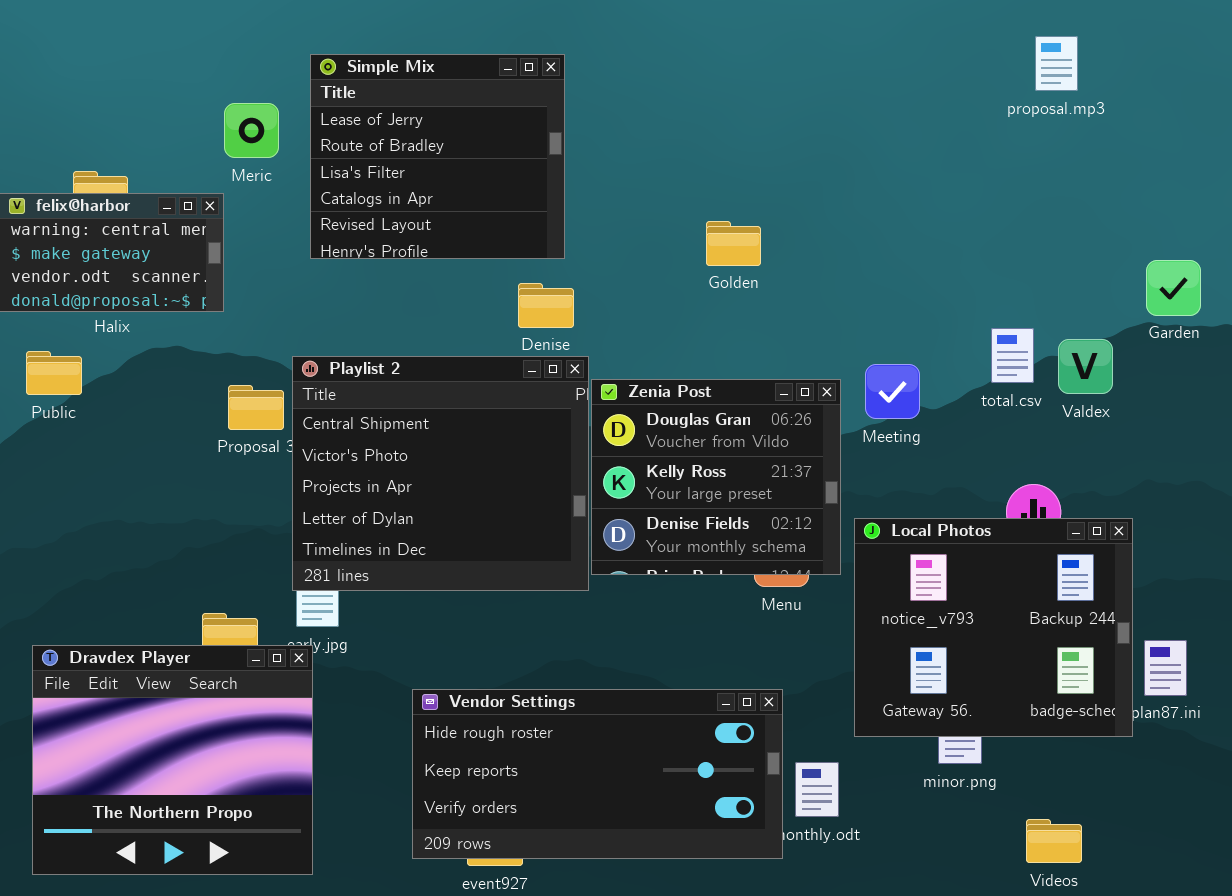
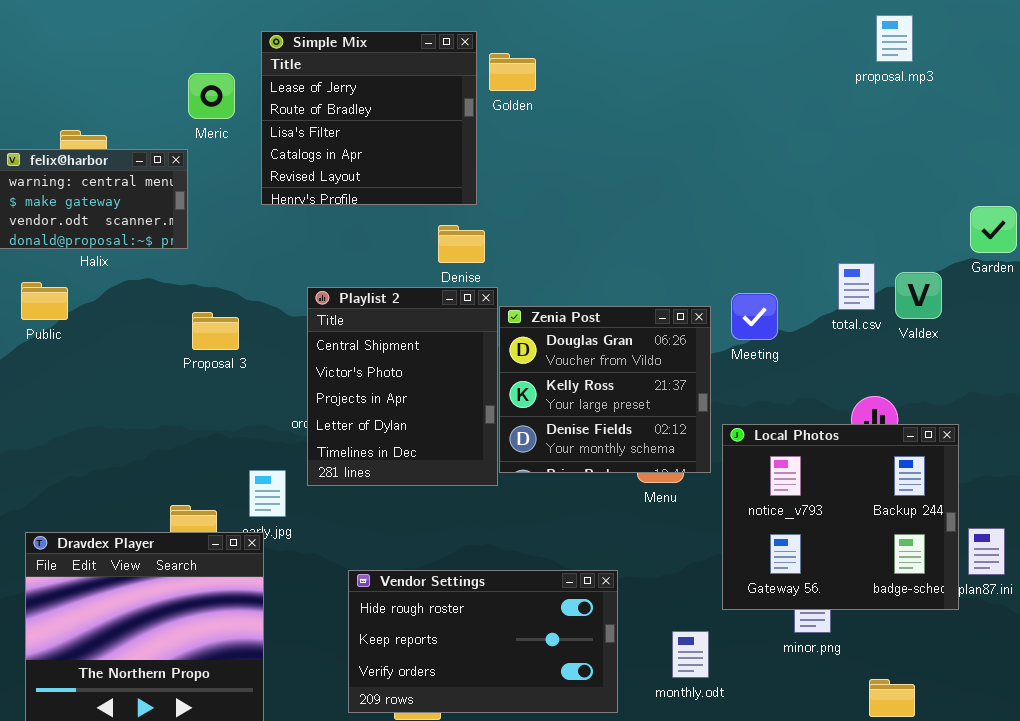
Golden: [706,221,761,266] -> [489,53,536,91], moved
Playlist 2: [292,356,589,591] -> [307,287,498,486], resized
Vendor Settings: [412,689,783,859] -> [348,570,618,713], resized

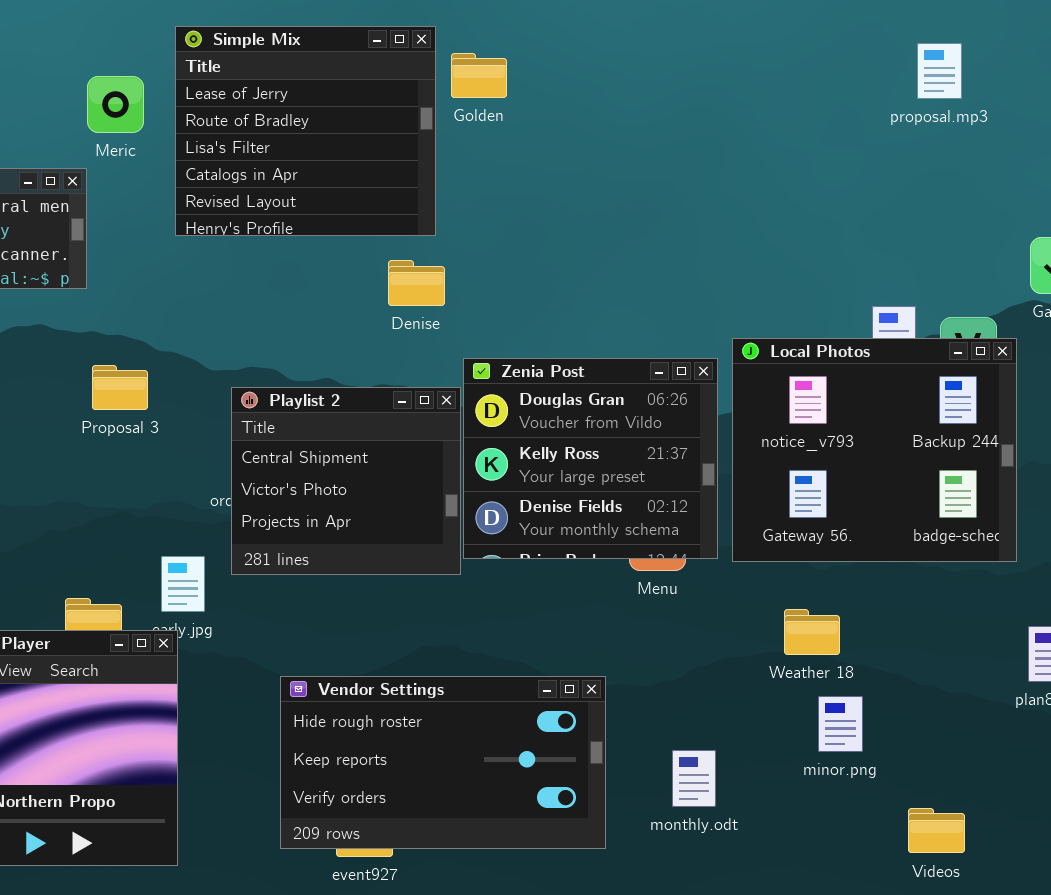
proposal.mp3: [876,15,913,62] -> [917,43,962,99], moved
Playlist 2: [307,287,498,486] -> [231,387,461,575], resized
Local Photos: [722,424,959,610] -> [732,338,1017,562], moved

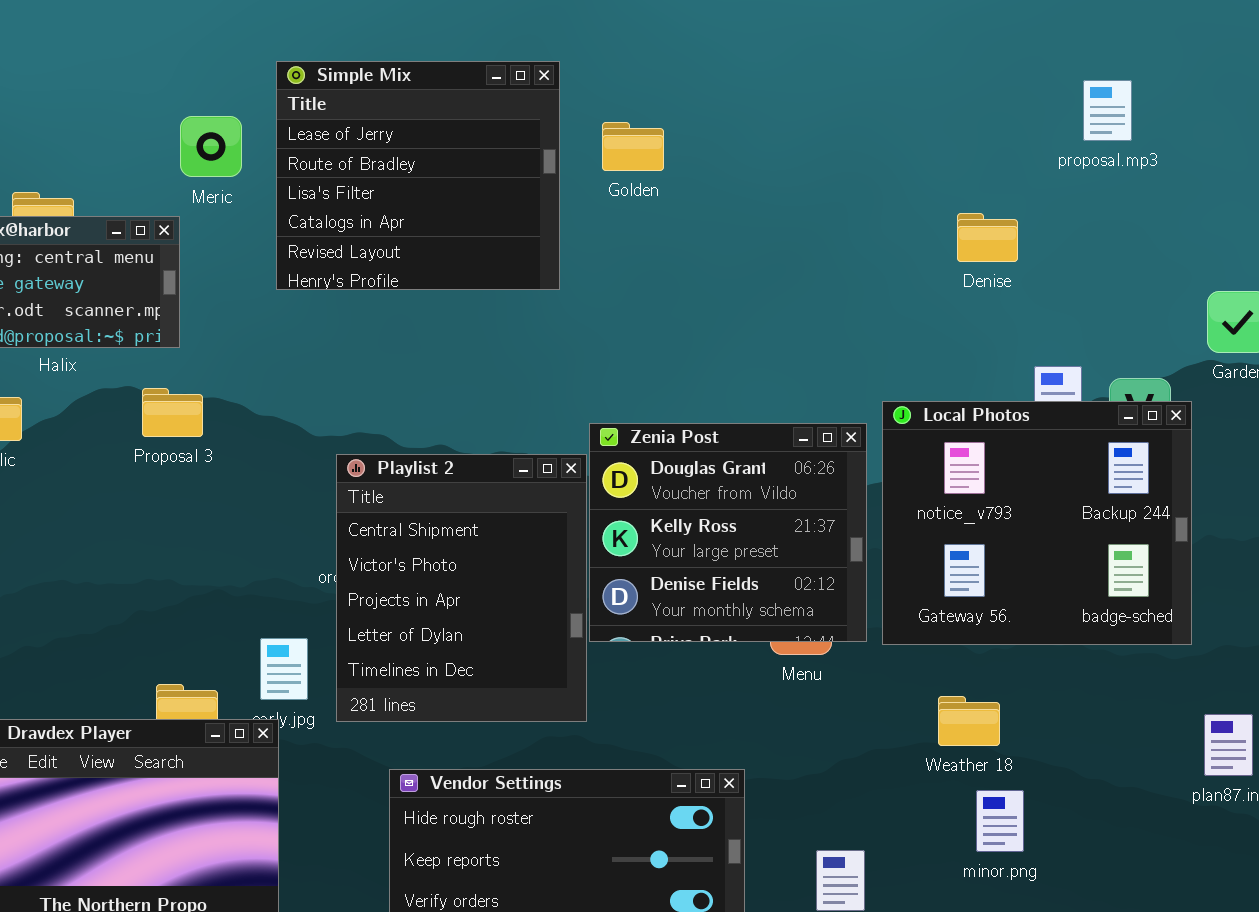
Golden: [451,53,507,98] -> [602,122,664,171], moved
Denise: [388,260,445,306] -> [957,213,1018,262], moved
Proposal 3: [92,365,148,410] -> [142,388,203,437], moved
Playlist 2: [231,387,461,575] -> [336,454,587,722], resized

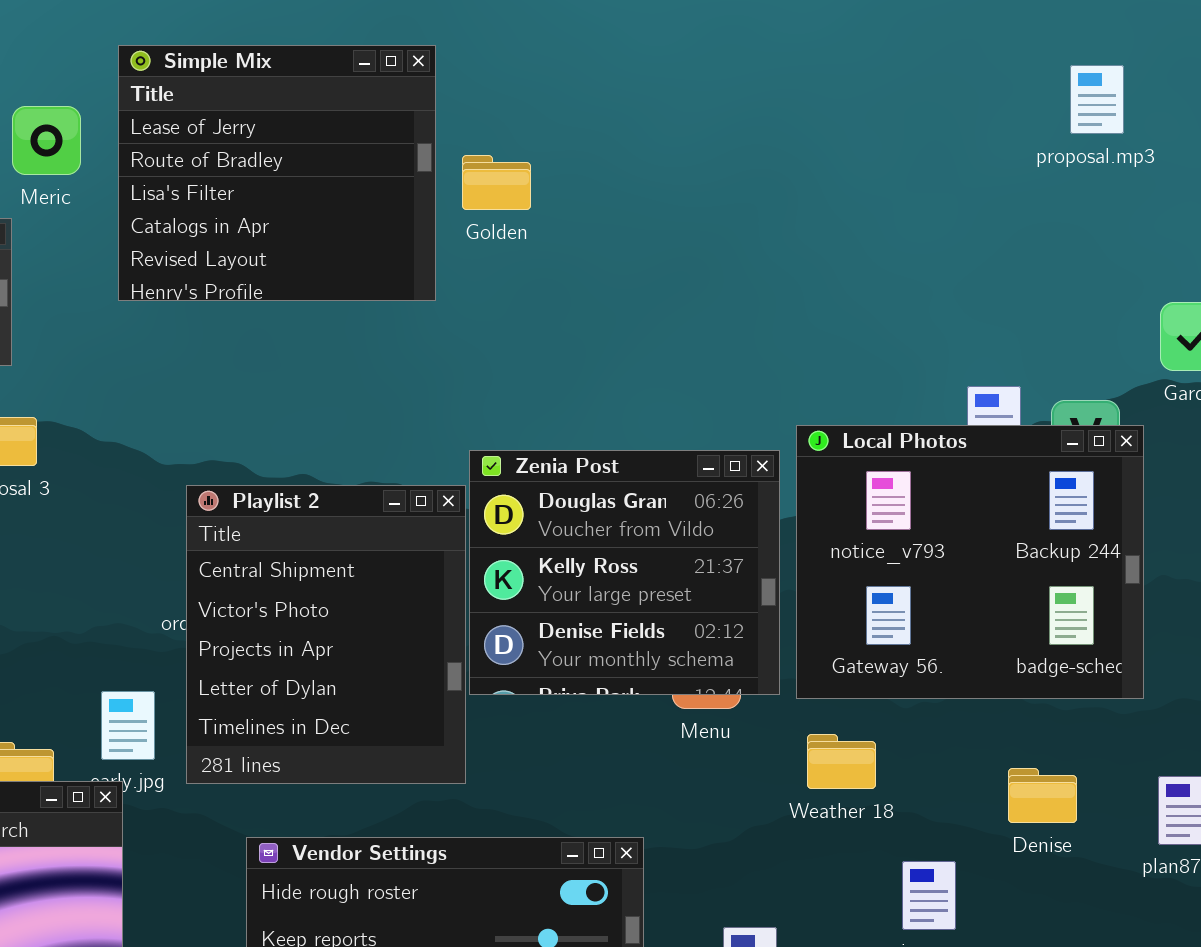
proposal.mp3: [1083,80,1132,141] -> [1070,65,1124,134], moved
Golden: [602,122,664,171] -> [462,155,531,210], moved
Denise: [957,213,1018,262] -> [1008,768,1077,823], moved
Weather 18: [938,696,1000,746] -> [807,734,876,789], moved

